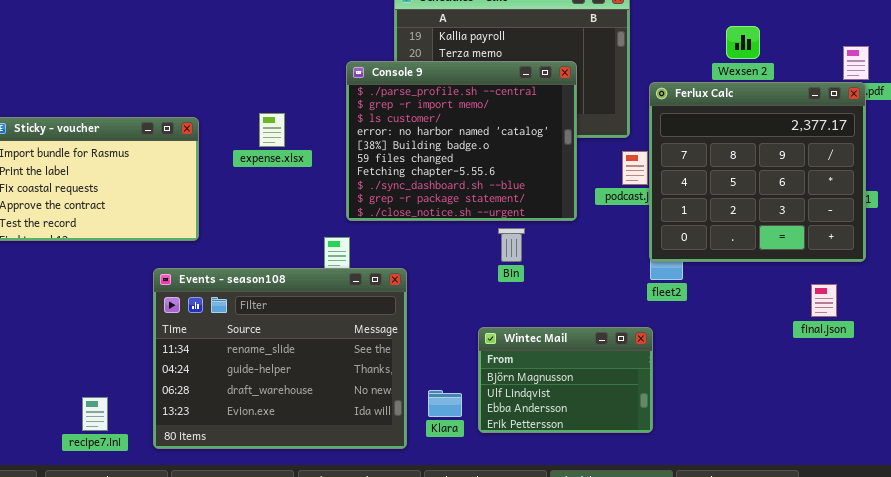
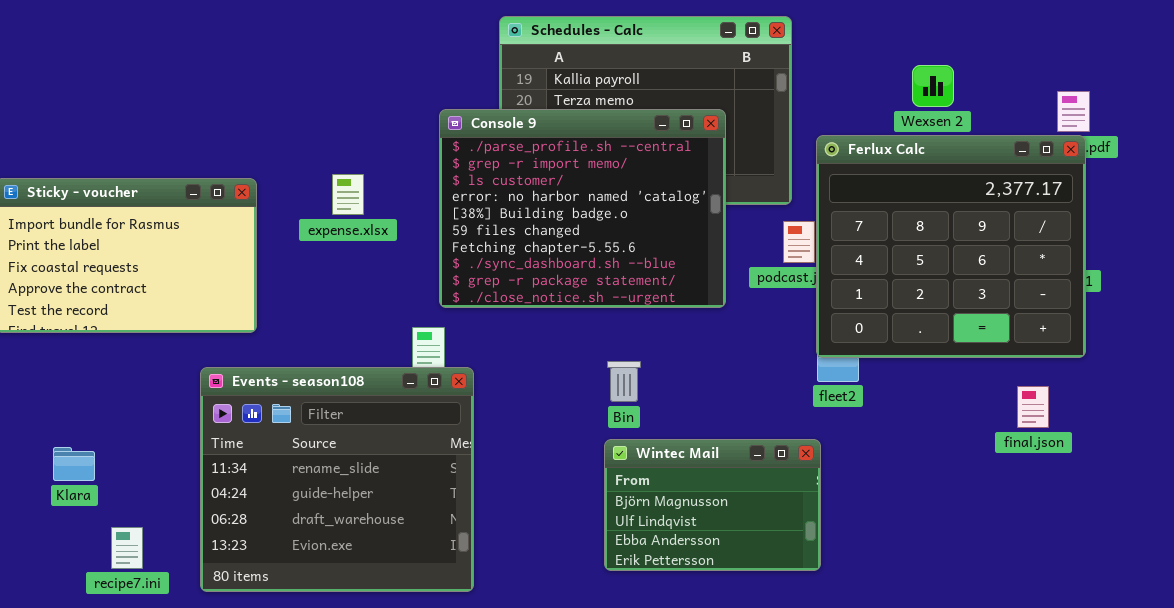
Bin: [498,228,525,262] -> [607,361,641,402], moved
Events - season108: [153,268,407,449] -> [200,367,474,592], resized
Klara: [428,390,462,417] -> [53,447,95,481], moved

